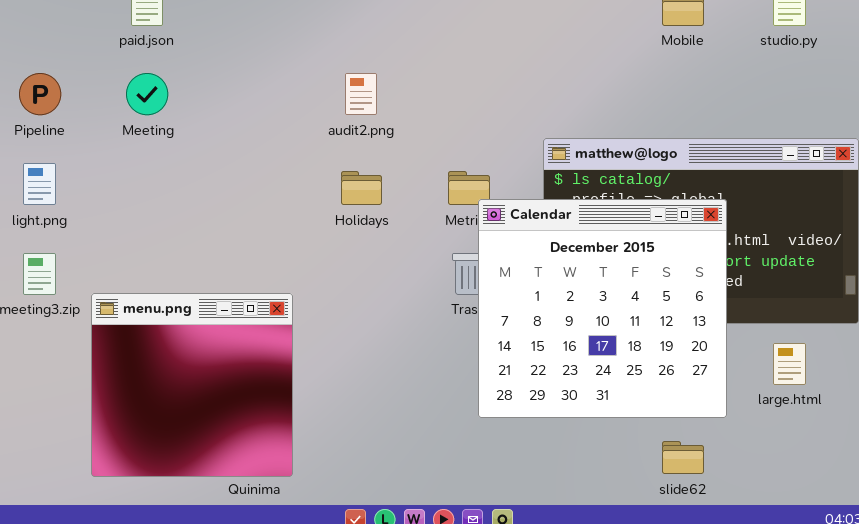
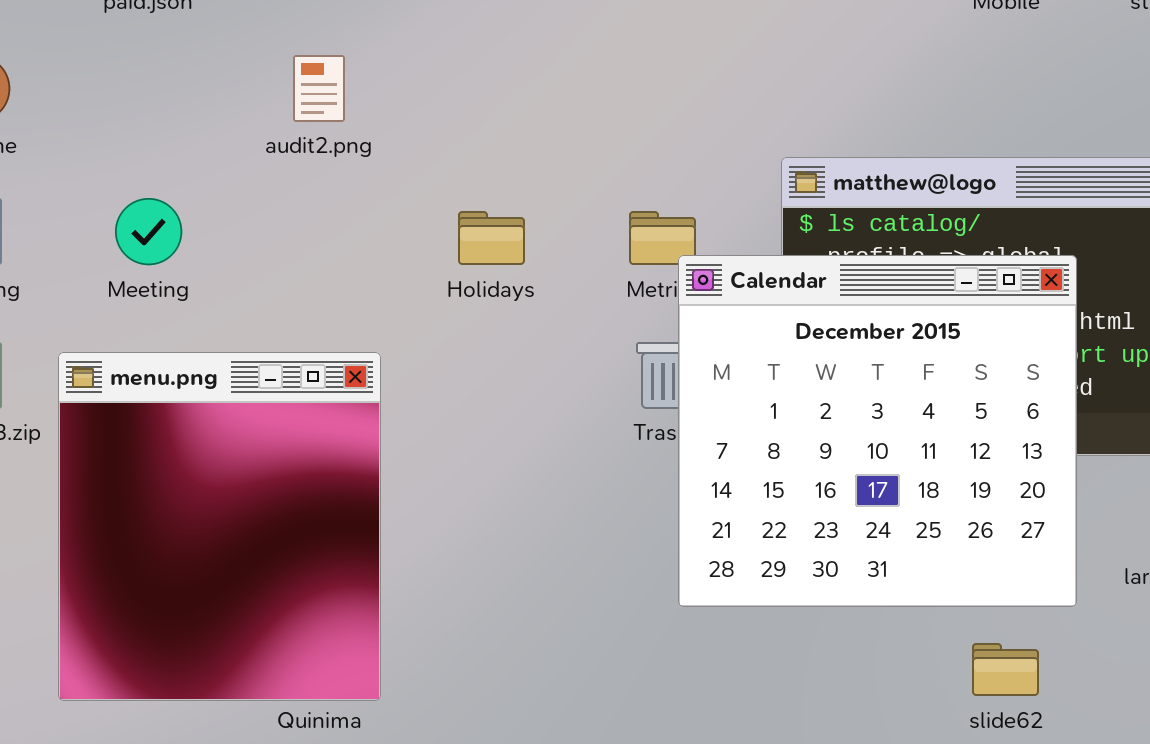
Meeting: [126,73,168,115] -> [115,198,182,265], moved
audit2.png: [345,73,377,115] -> [293,55,345,122], moved
menu.png: [91,293,293,477] -> [58,352,381,701], resized

